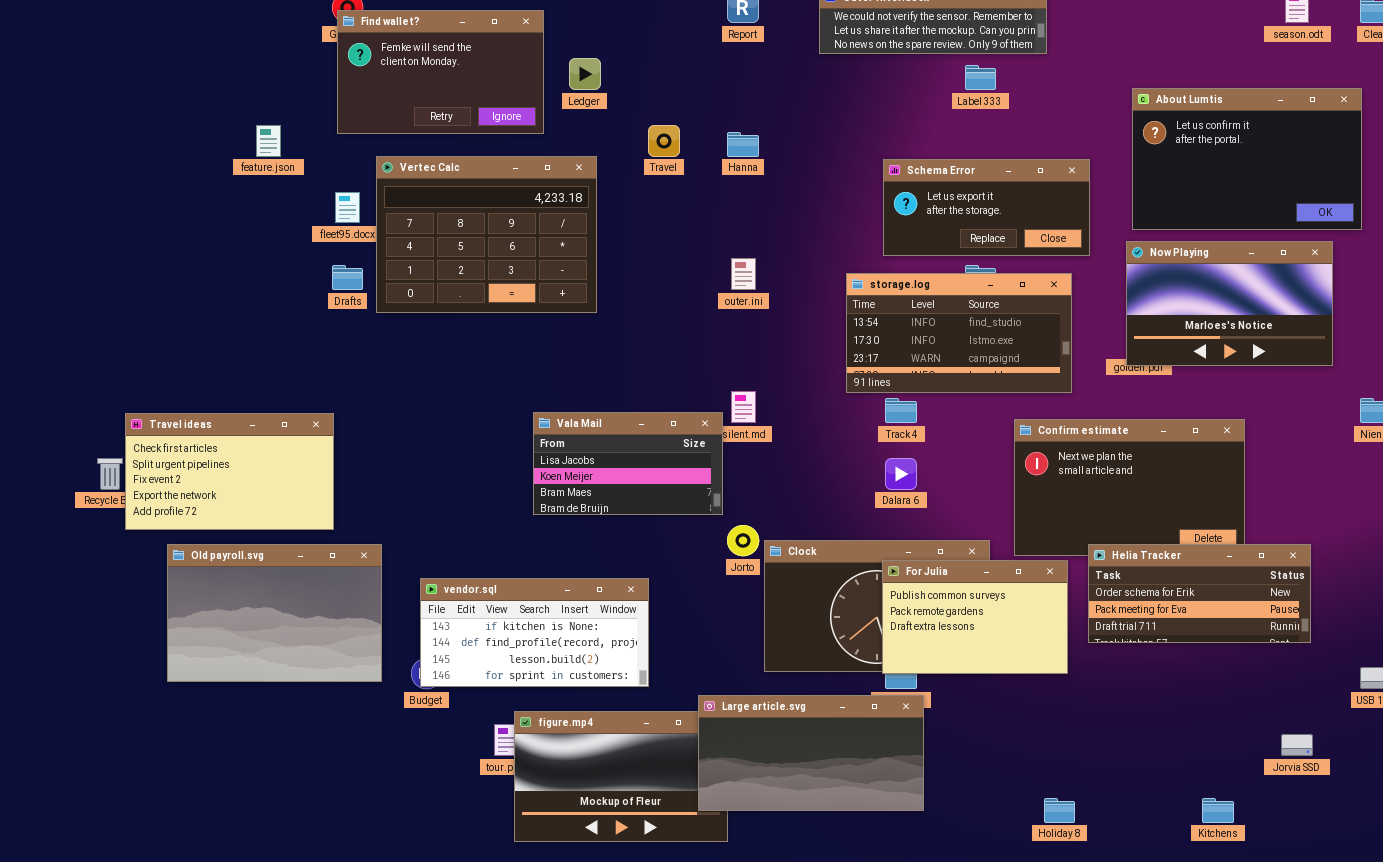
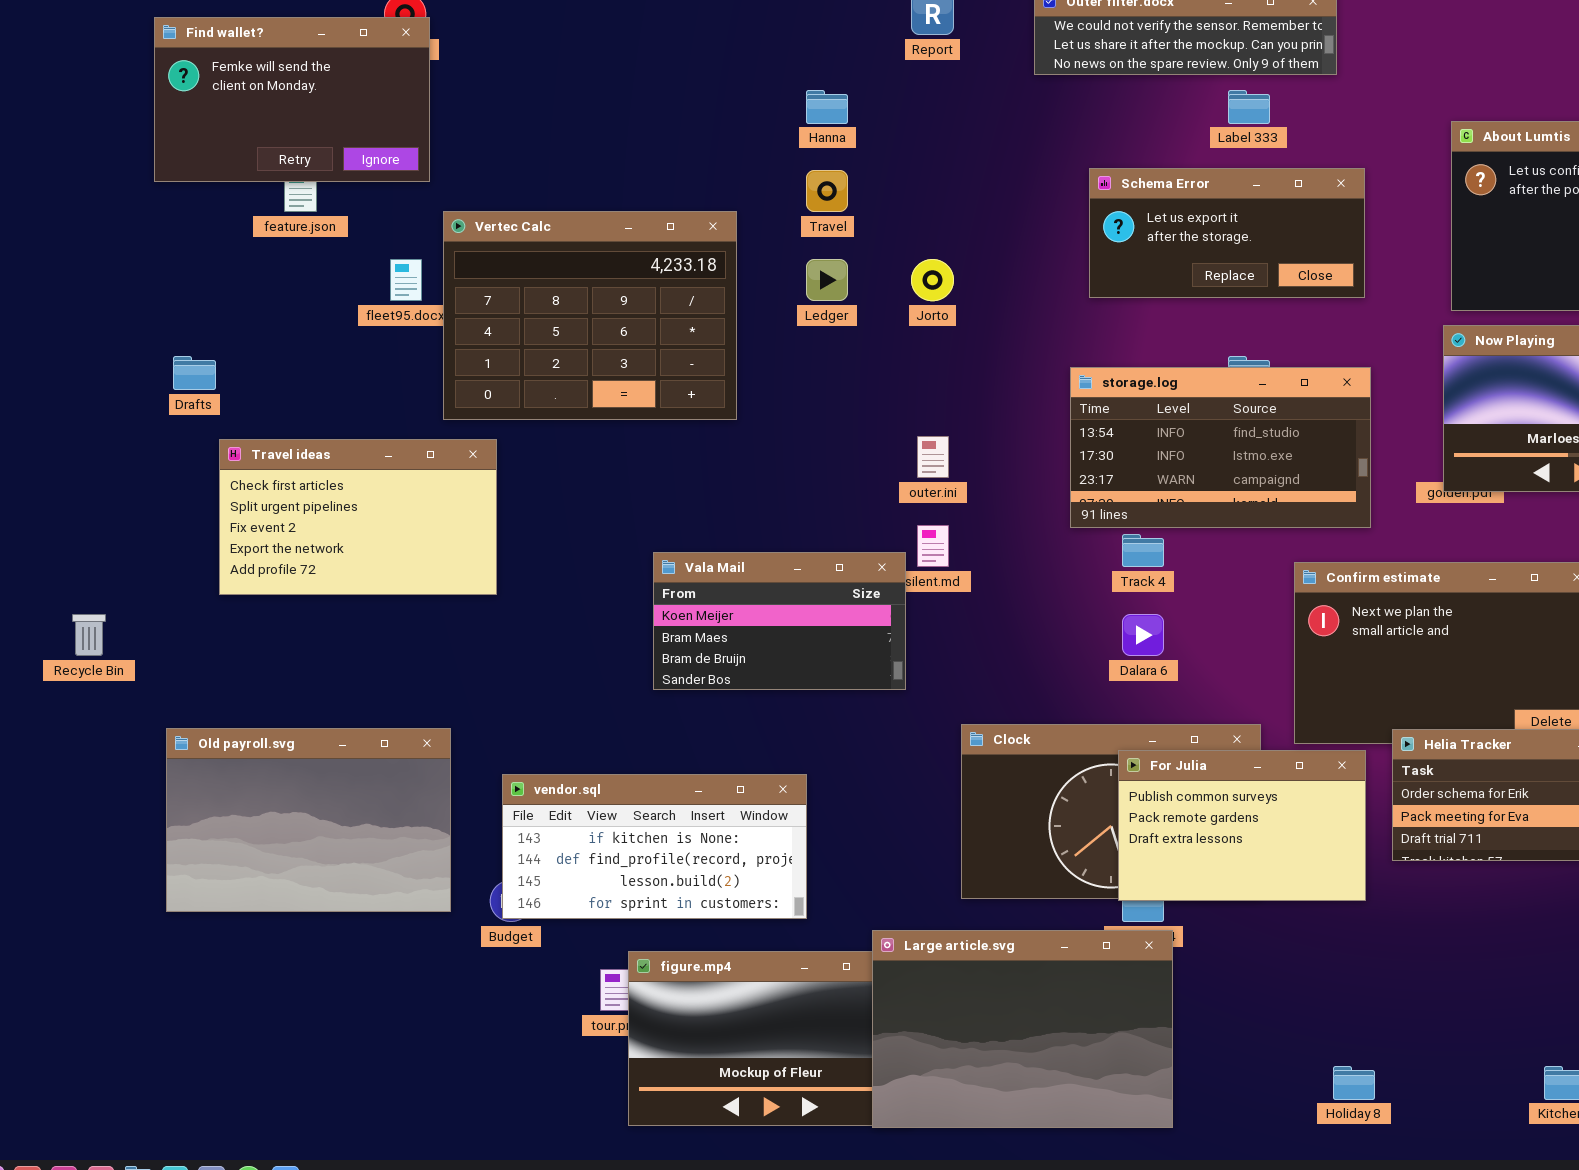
Find wallet?: [337,10,544,134] -> [154,17,430,182], moved
Ledger: [569,58,601,90] -> [806,259,848,301], moved
Hanna: [727,132,759,157] -> [806,90,848,124], moved
Schema Error: [883,159,1090,256] -> [1089,168,1365,298], moved
outer.ini: [731,258,756,290] -> [917,436,949,478], moved
Drafts: [332,265,363,290] -> [173,356,216,390], moved
Vala Mail: [533,412,723,515] -> [653,552,906,690], scrolled down 1 row
Travel ideas: [125,413,334,530] -> [219,439,497,595], moved
Jorto: [727,525,759,556] -> [911,259,954,301], moved
Large article.svg: [698,695,924,811] -> [872,930,1173,1128], resized

